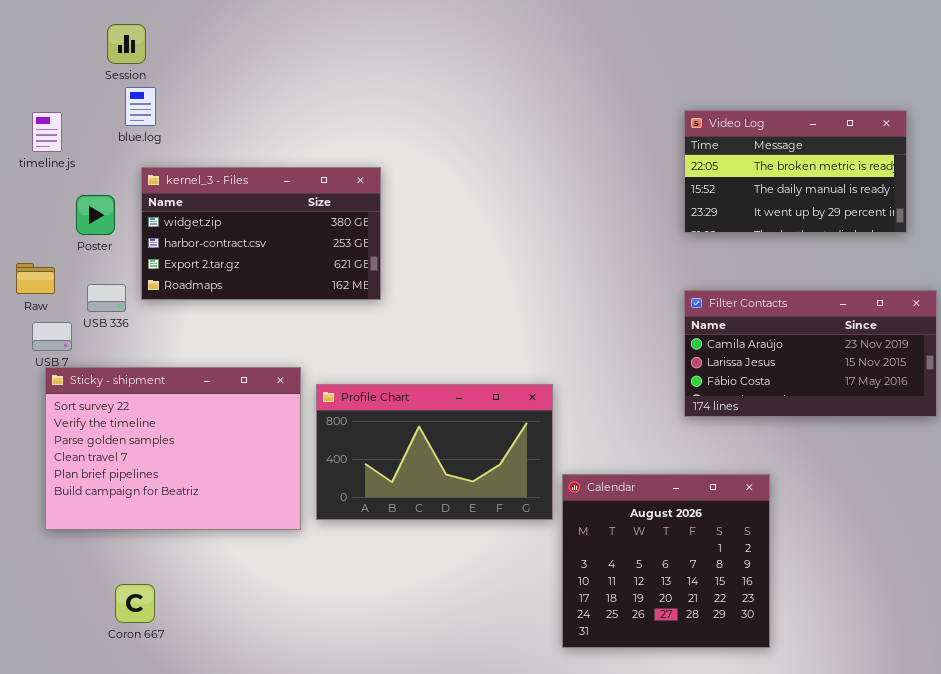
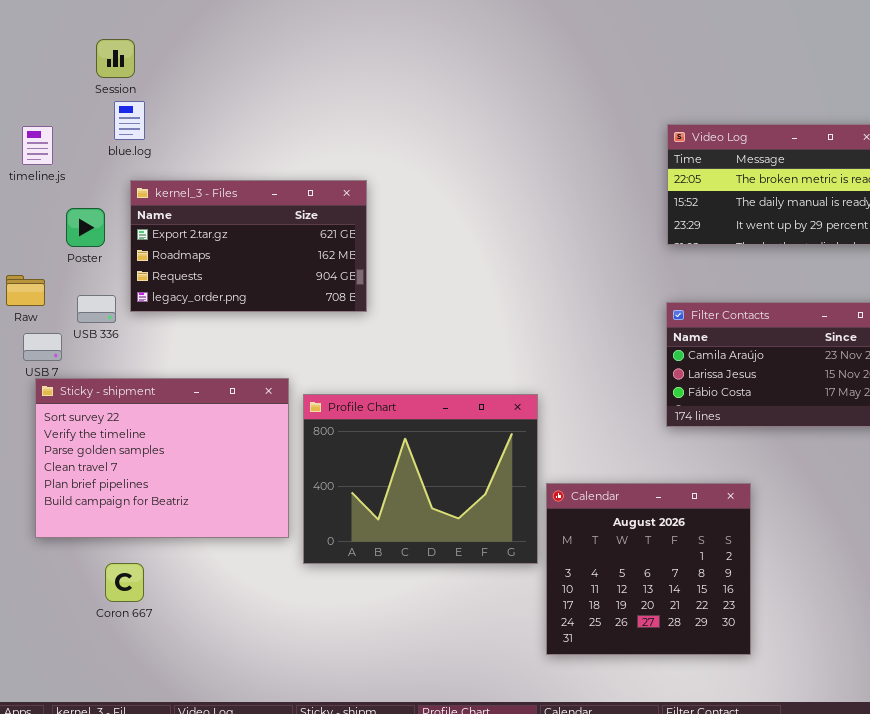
kernel_3 - Files: [141,167,381,300] -> [130,180,367,312], scrolled down 2 rows
Profile Chart: [316,384,553,520] -> [303,394,538,564], resized
Coron 667: [115,584,155,623] -> [105,563,144,602], moved

